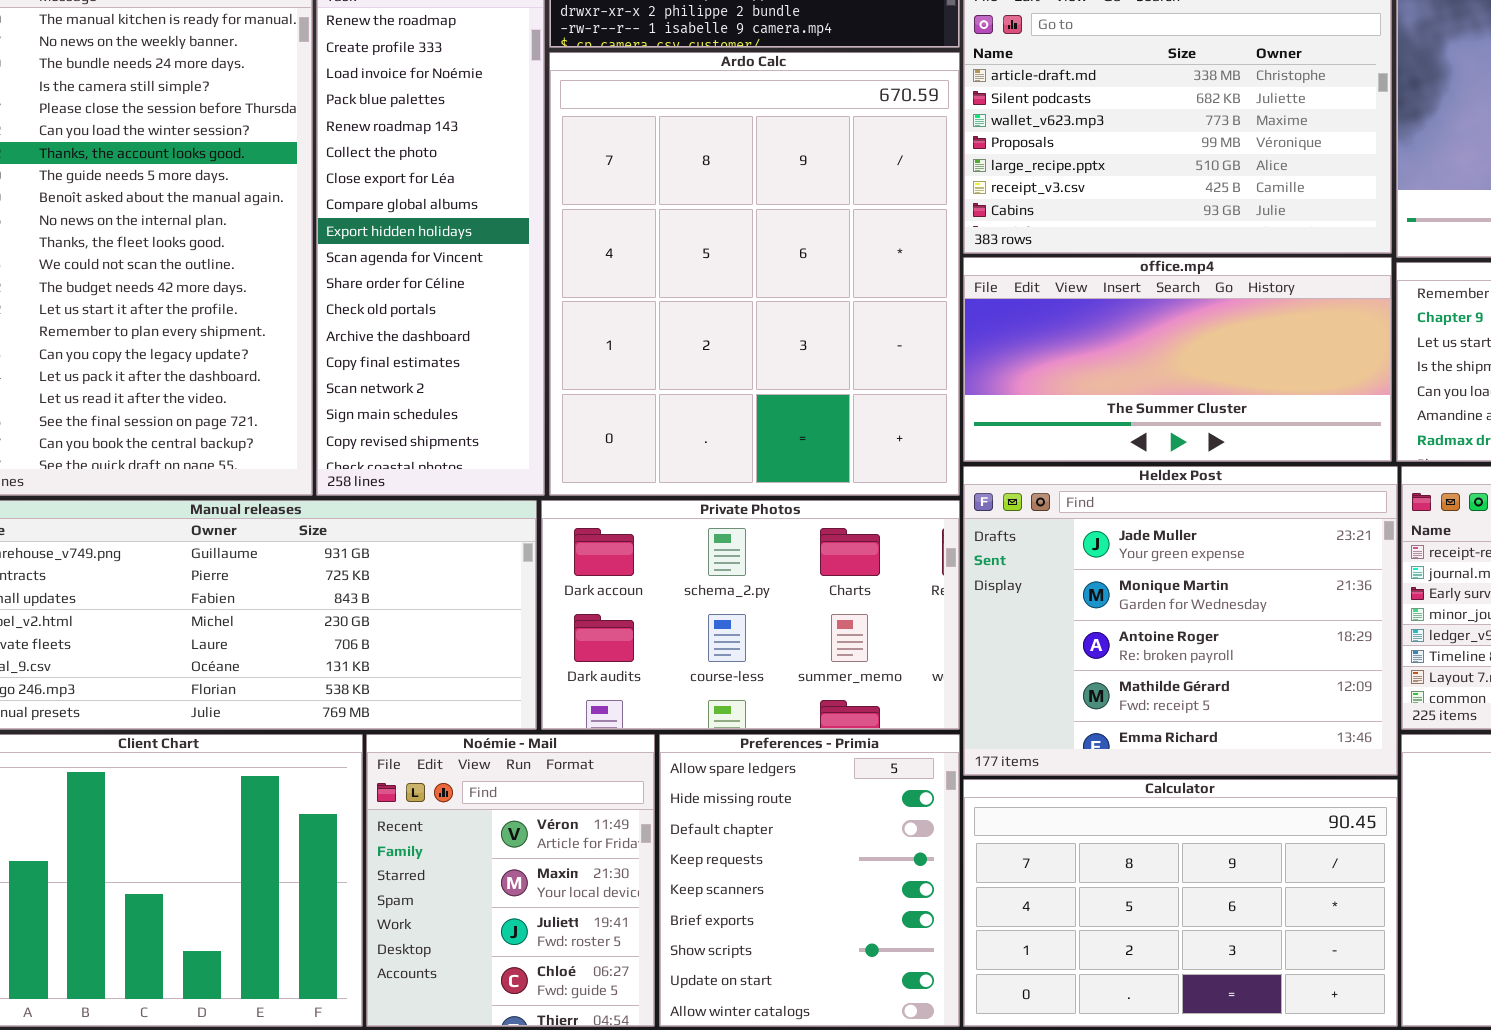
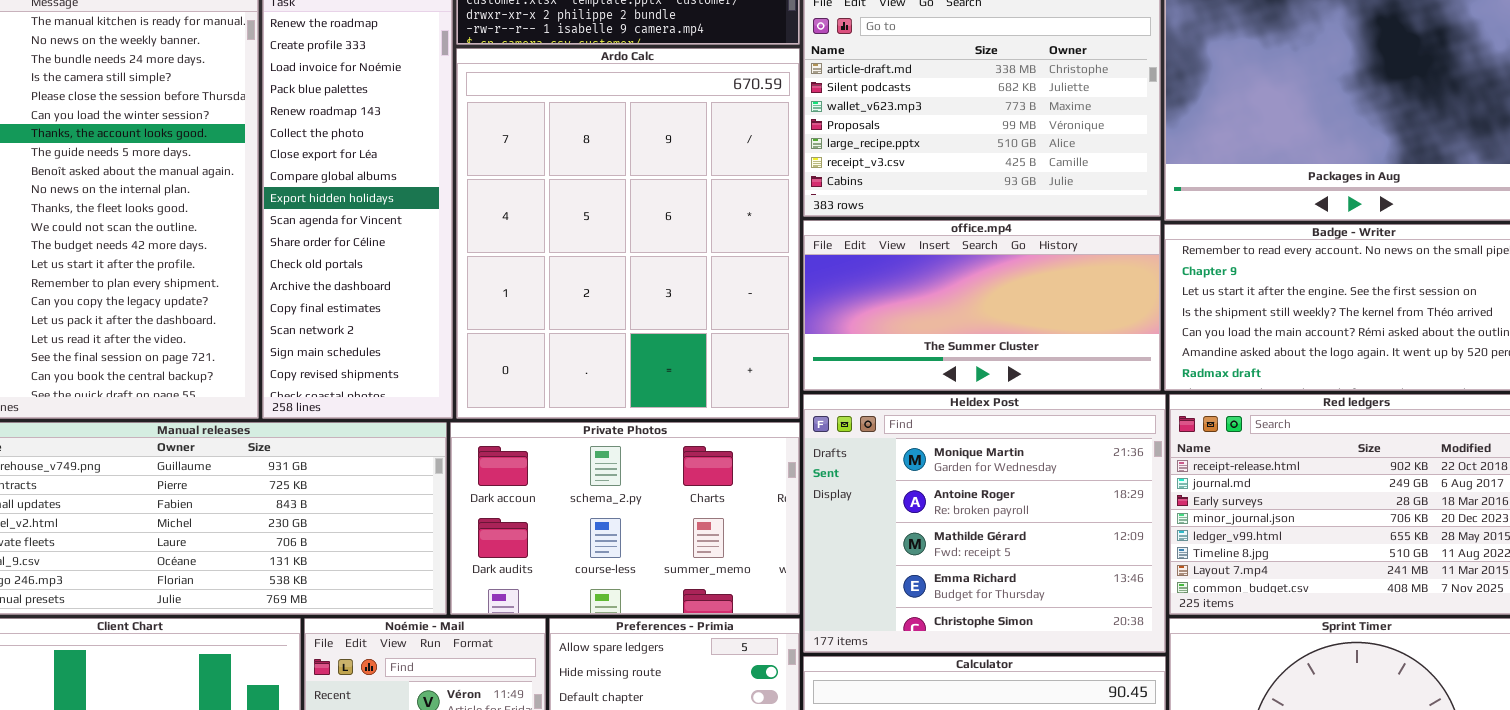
Heldex Post: [963,466,1398,776] -> [803,394,1166,653], scrolled down 1 row

